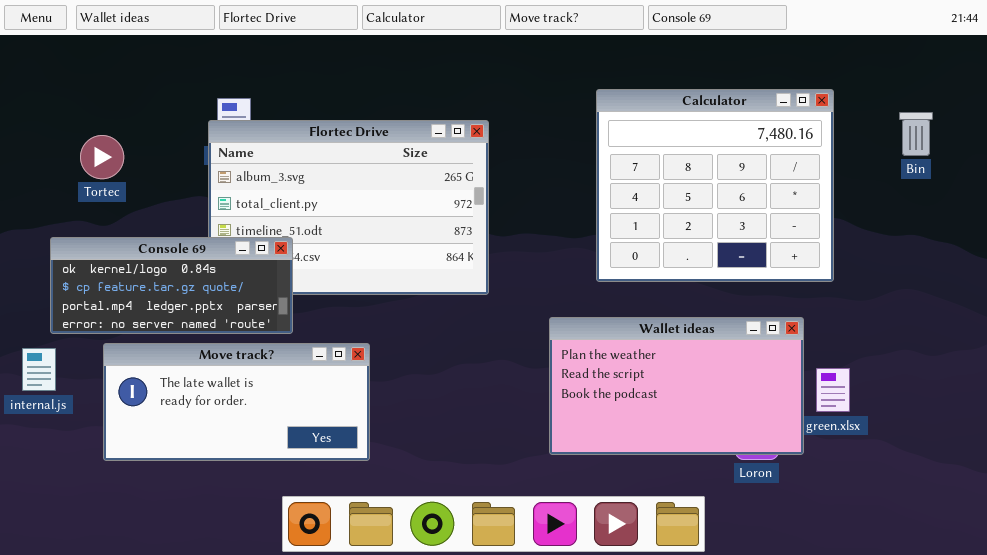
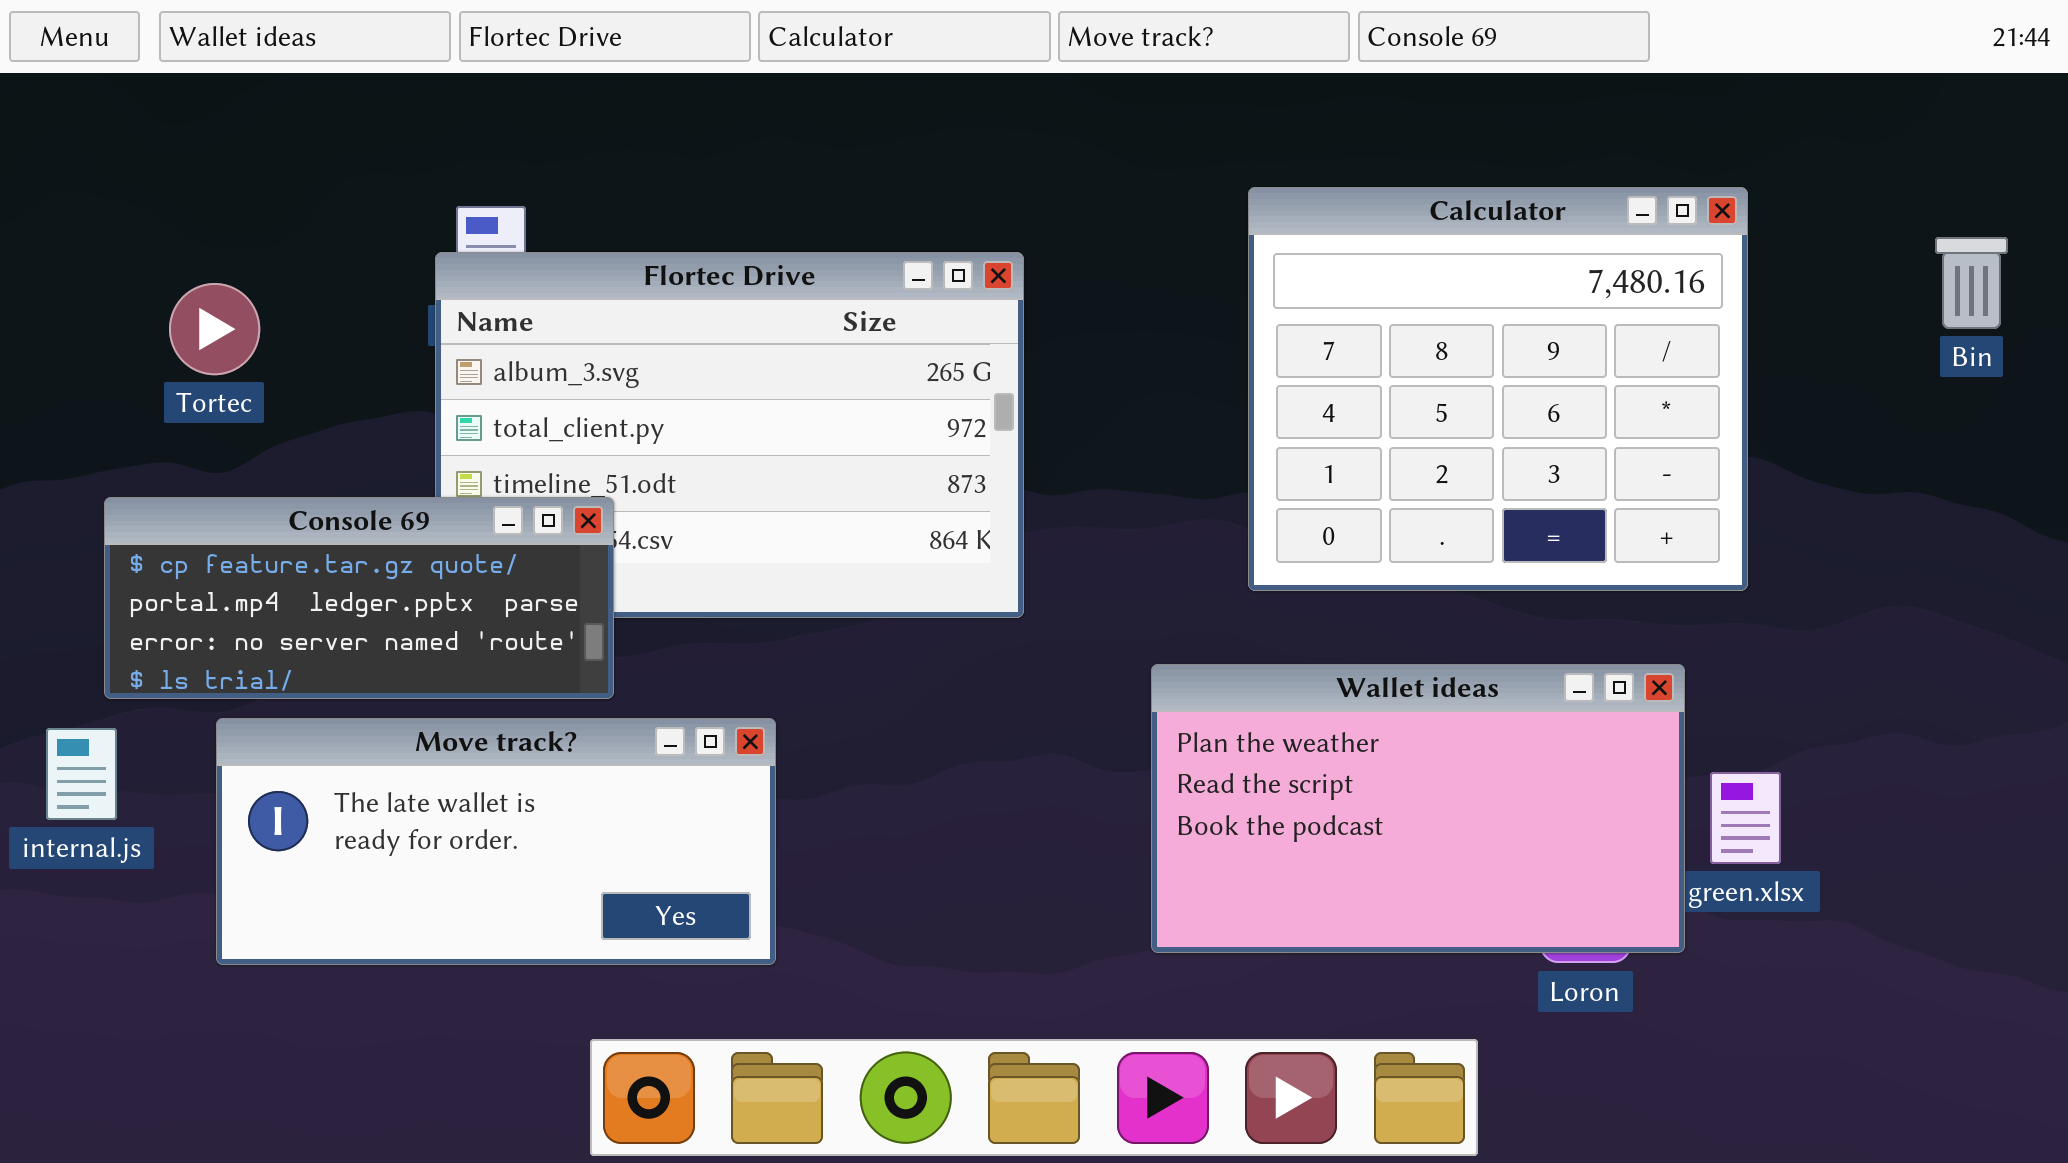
Bin: [899,112,933,156] -> [1935,237,2008,329], moved
Console 69: [50,237,293,334] -> [104,497,614,699], scrolled down 1 row

